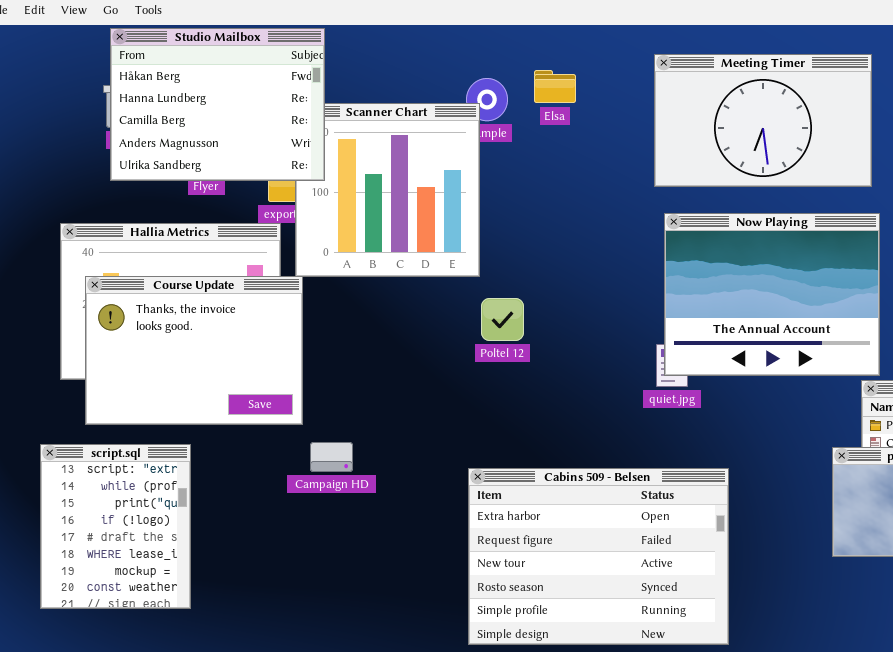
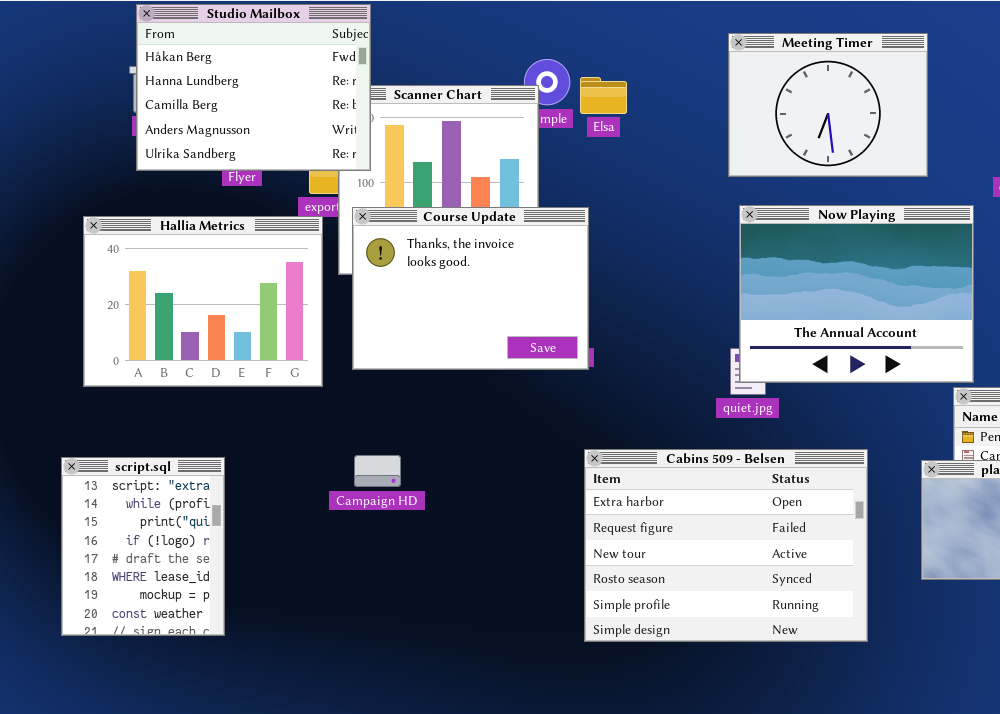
Meeting Timer: [654,54,872,187] -> [728,33,928,177], resized
Elsa: [534,70,576,103] -> [580,77,627,114], moved
Course Update: [85,276,303,425] -> [352,207,589,370], moved
Cabins 509 - Belsen: [468,468,729,645] -> [584,449,868,642], moved

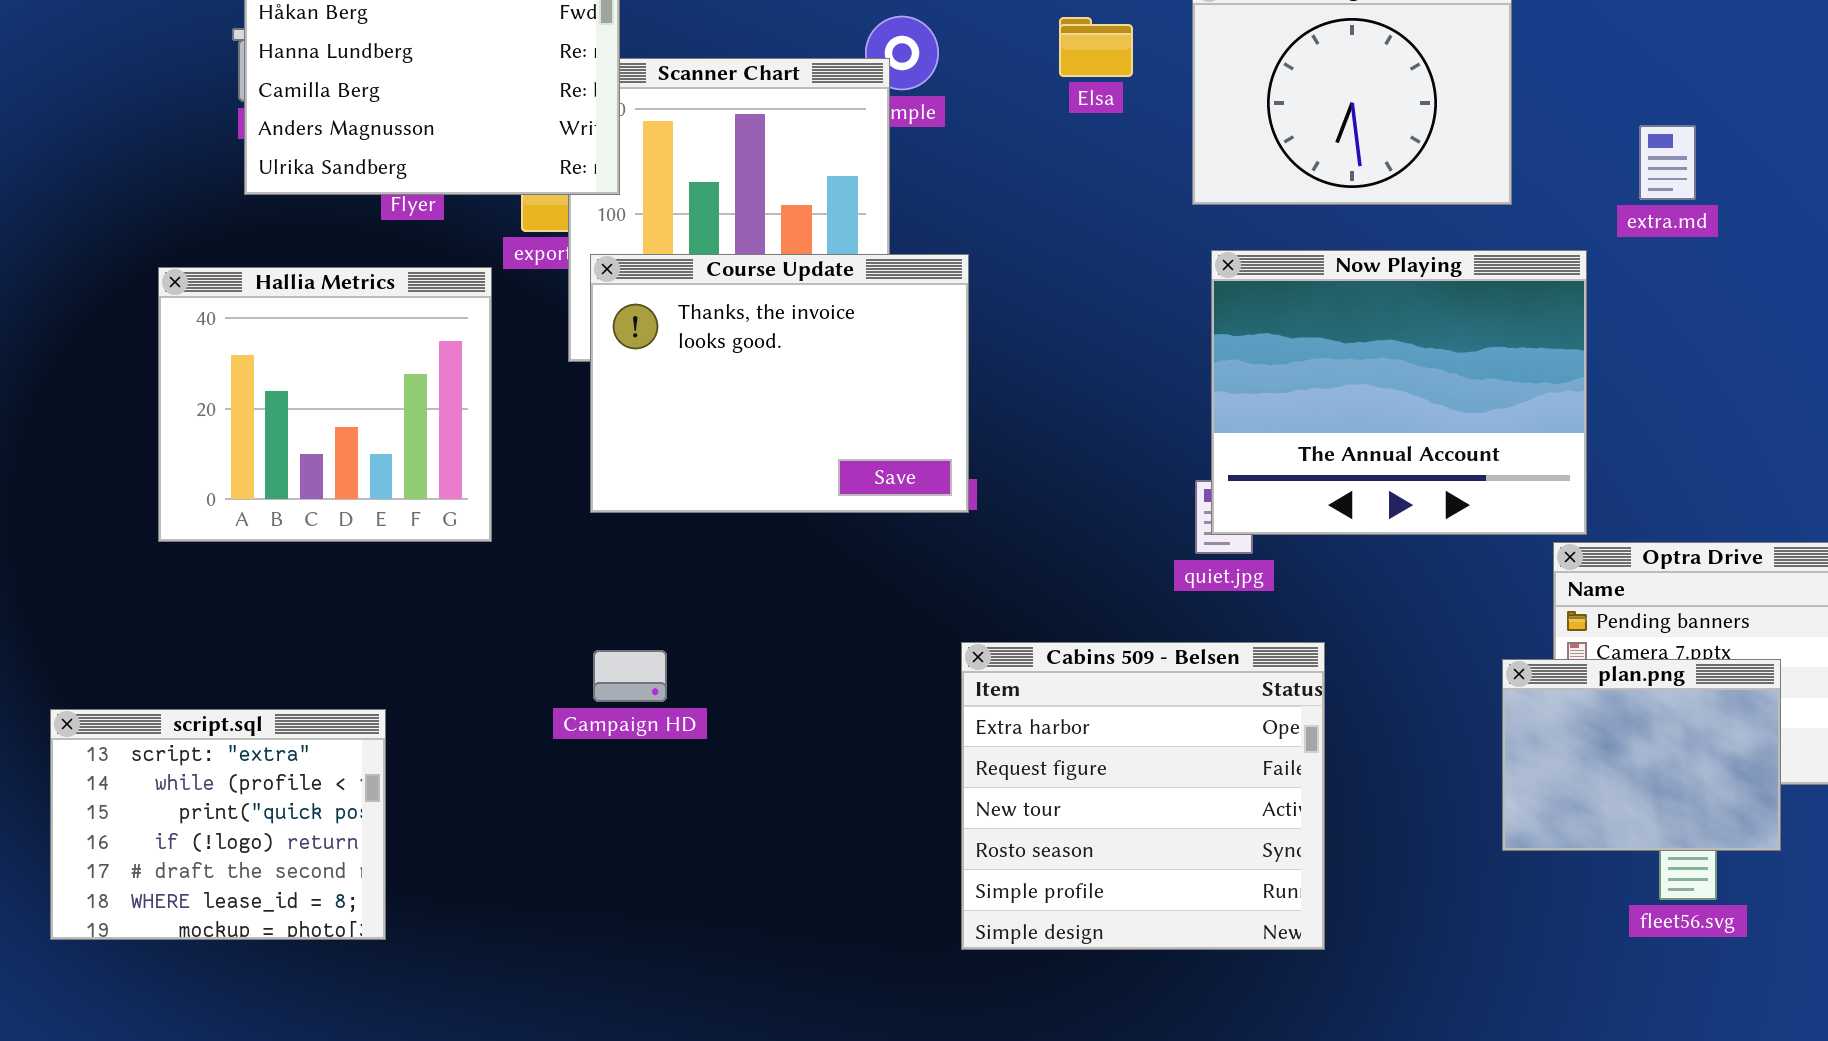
Elsa: [580,77,627,114] -> [1059,17,1133,77], moved
Hallia Metrics: [83,216,323,387] -> [158,267,492,542], resized
Cabins 509 - Belsen: [584,449,868,642] -> [961,642,1325,950], resized
script.sql: [61,457,225,636] -> [50,709,386,940], resized

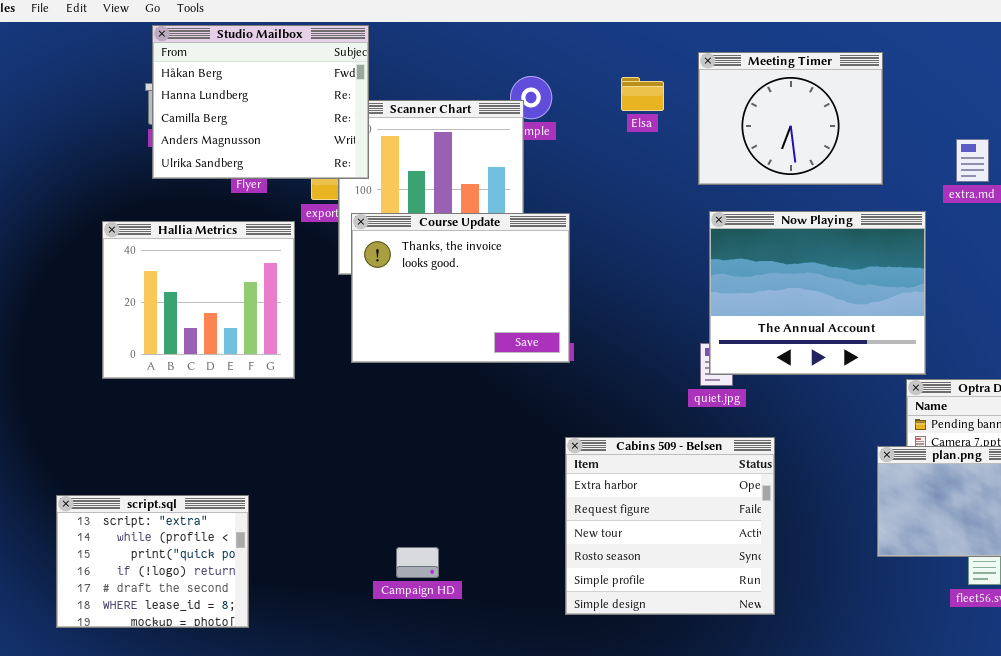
Campaign HD: [593,650,667,702] -> [396,547,439,578], moved
script.sql: [50,709,386,940] -> [56,495,249,628], moved

